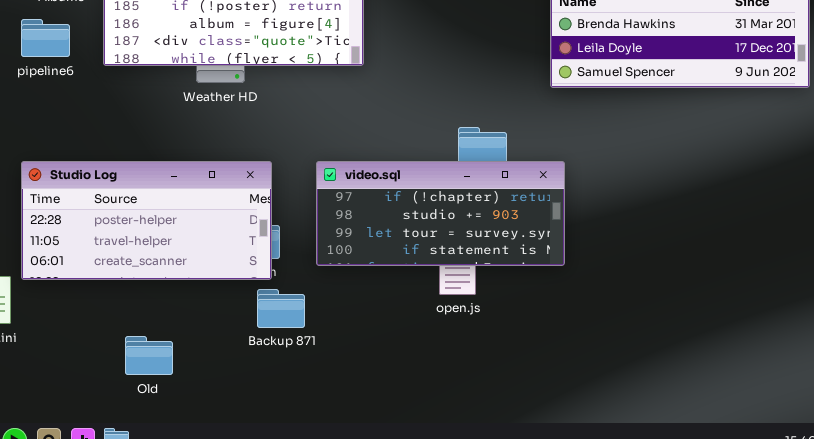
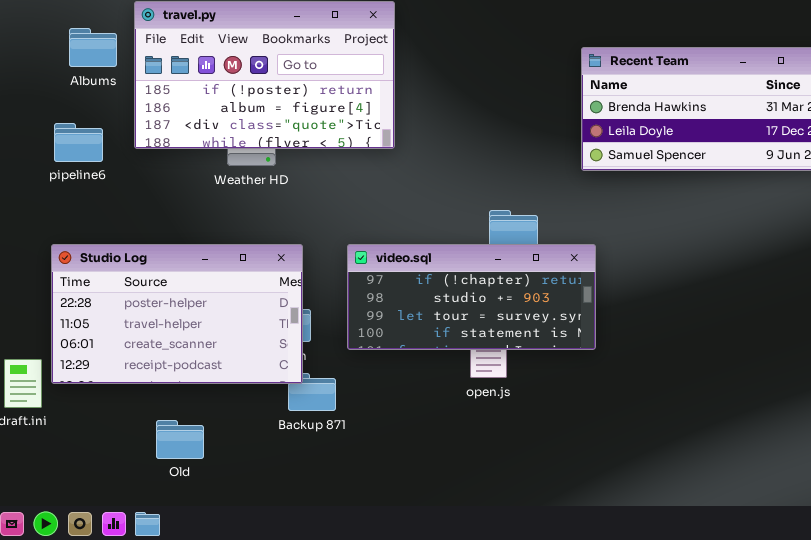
pipeline6: [21,19,70,57] -> [54,123,103,162], moved
Studio Log: [21,161,272,280] -> [51,244,303,384], resized

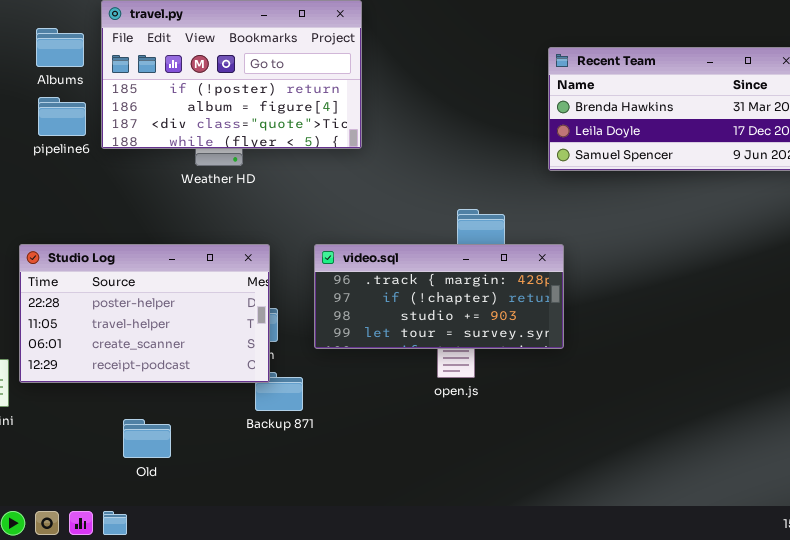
pipeline6: [54,123,103,162] -> [38,97,86,136], moved
video.sql: [347,244,596,350] -> [314,244,564,349], scrolled up 1 row

